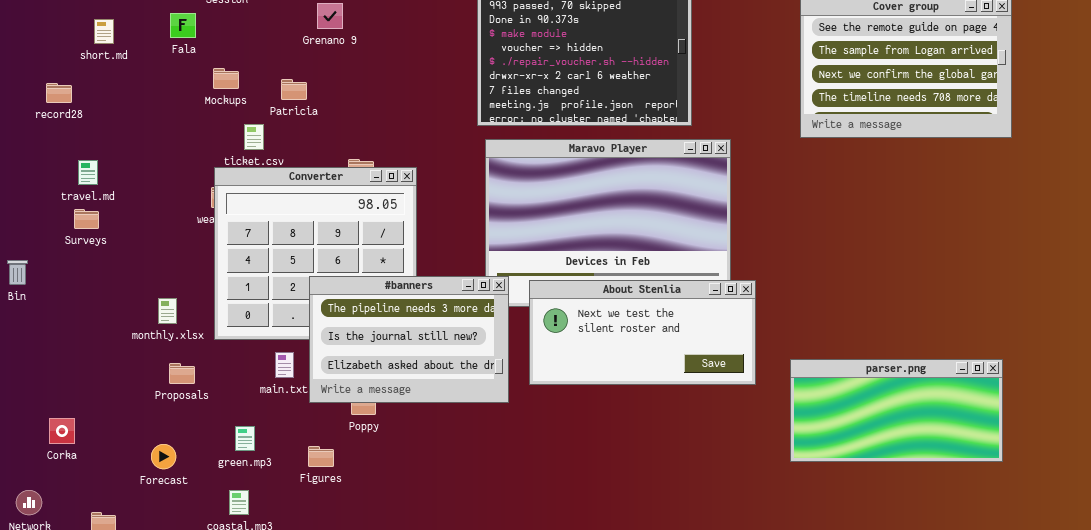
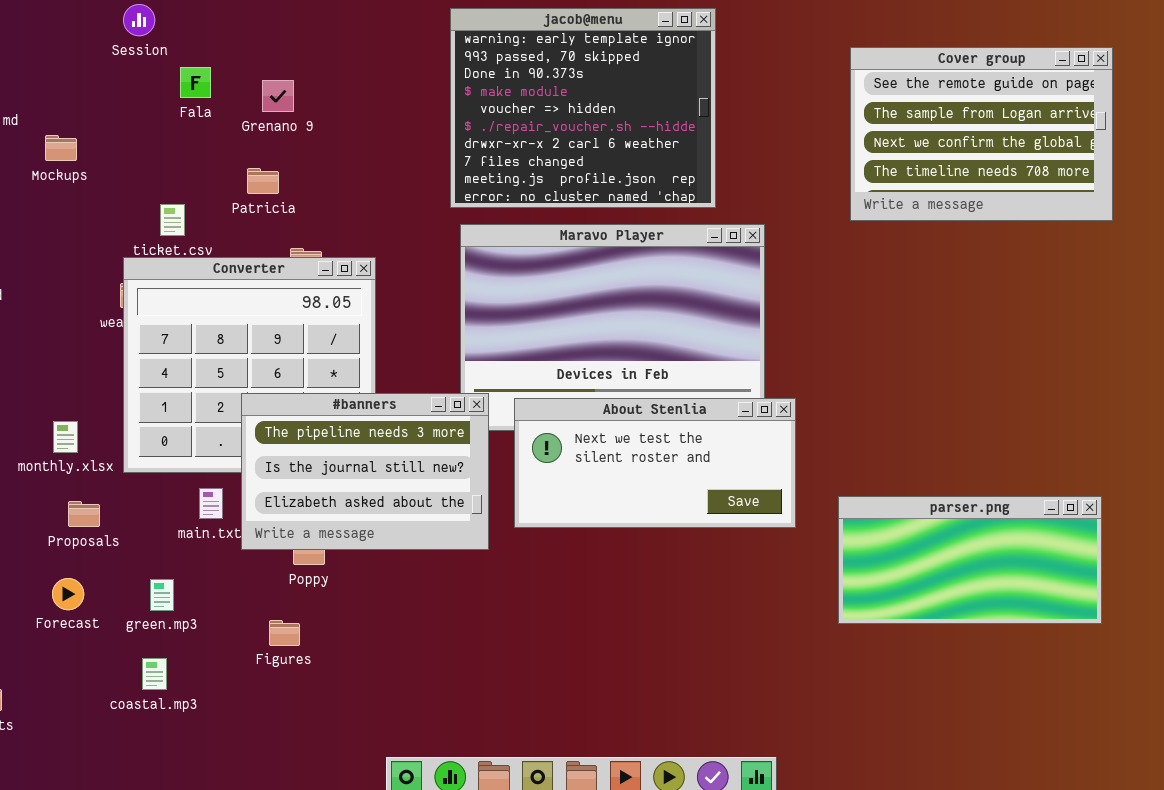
Grenano 9: [317,3,343,29] -> [262,80,294,112], moved
Fala: [170,13,196,38] -> [180,67,211,98], moved
Mockups: [213,68,239,89] -> [45,135,77,161], moved
Patricia: [281,79,307,100] -> [247,168,279,194], moved
Forecast: [151,444,176,469] -> [52,578,84,610], moved
Figures: [308,446,334,467] -> [269,620,300,646], moved

